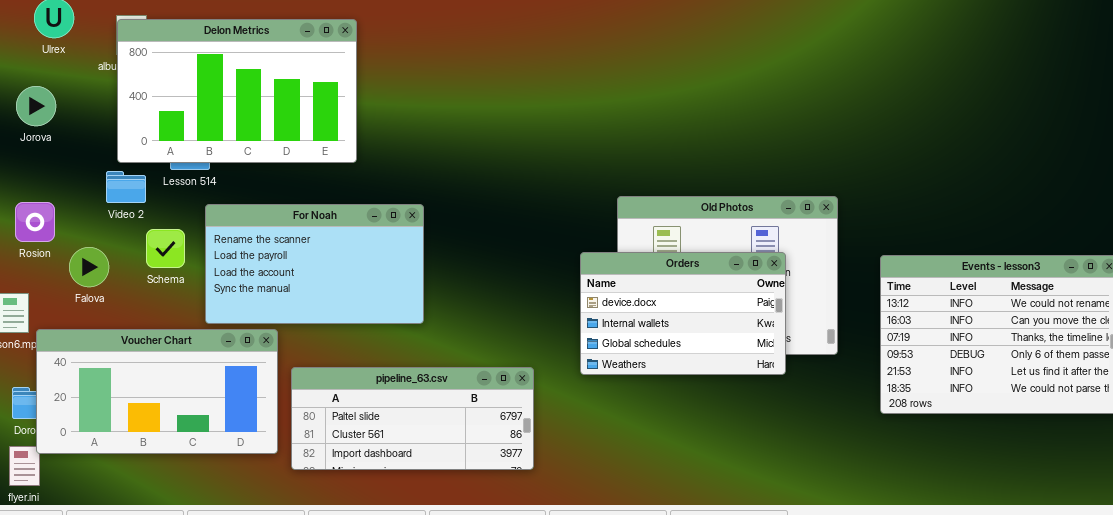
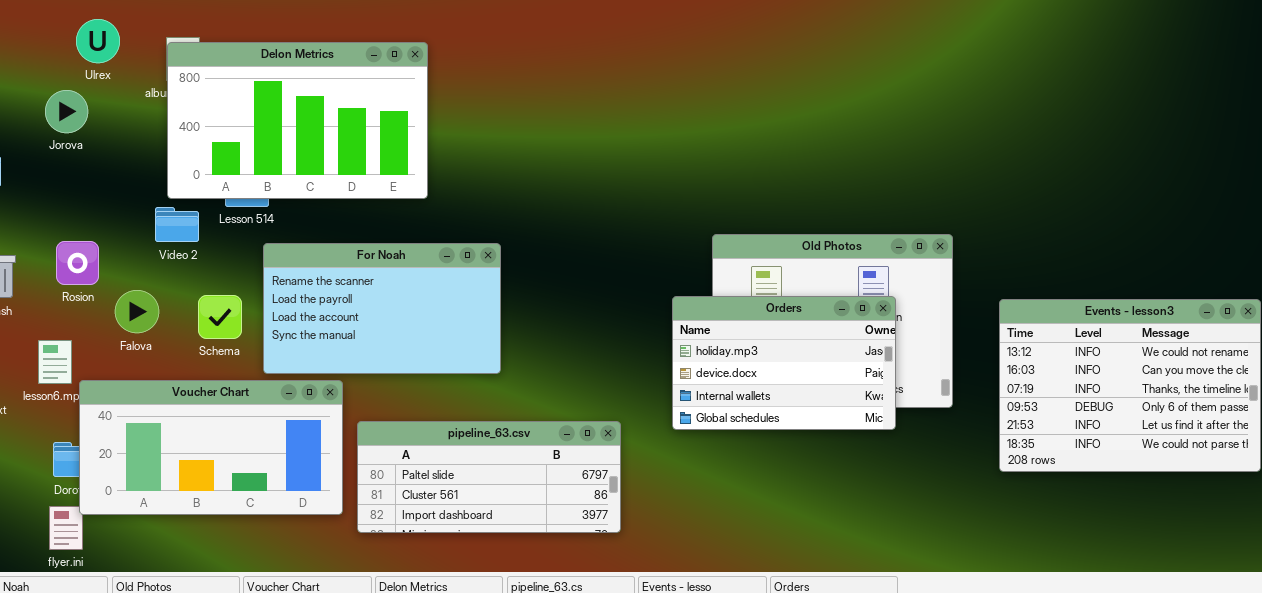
Jorova: [16,86,56,126] -> [45,90,88,133], moved
Schema: [146,229,185,268] -> [198,295,242,339], moved
Orders: [580,252,786,375] -> [672,296,896,430], scrolled up 1 row

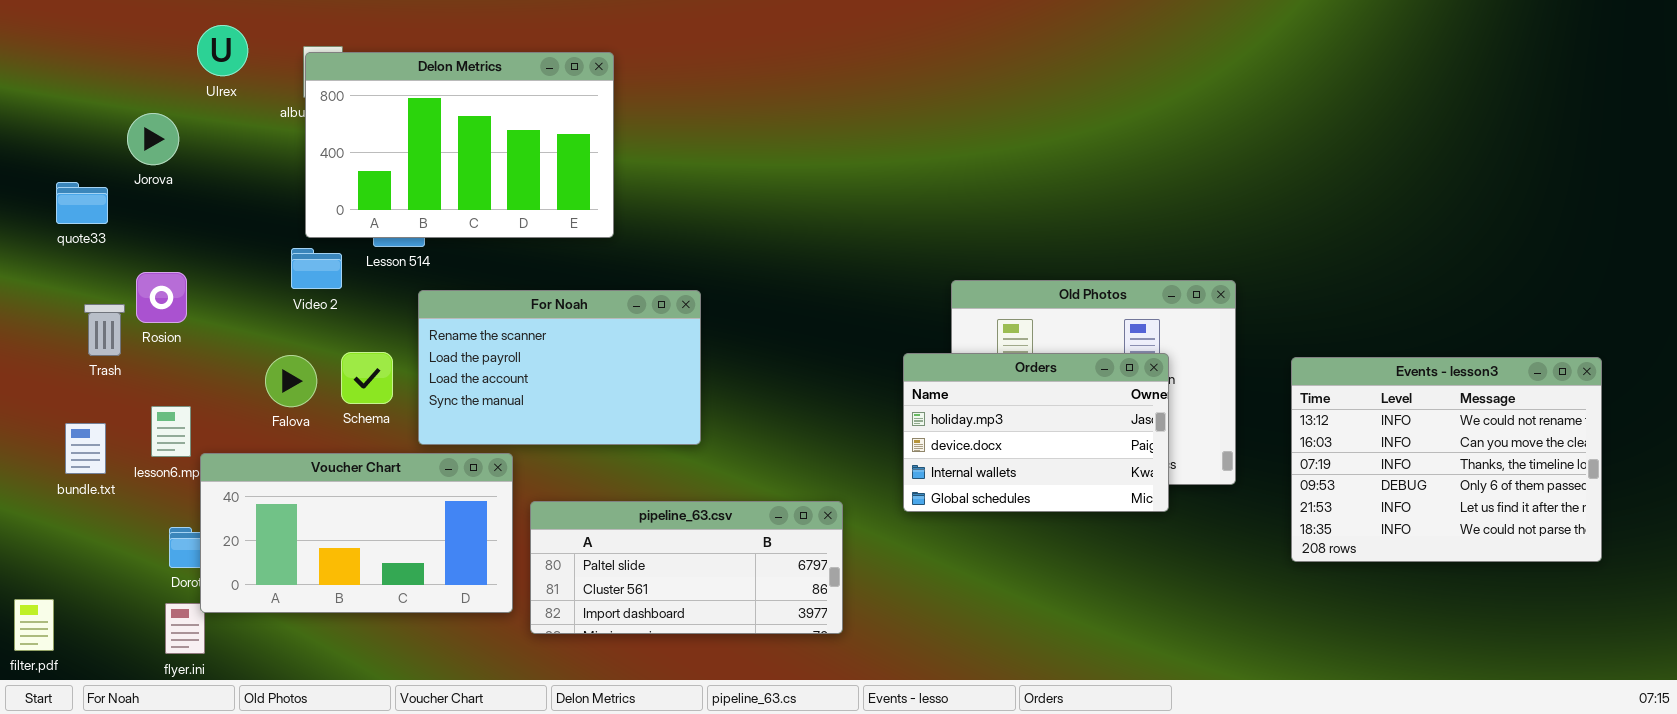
Jorova: [45,90,88,133] -> [127,113,179,165], moved
Rosion: [56,241,99,285] -> [136,272,187,323], moved
Falova: [115,290,159,333] -> [265,355,317,407], moved

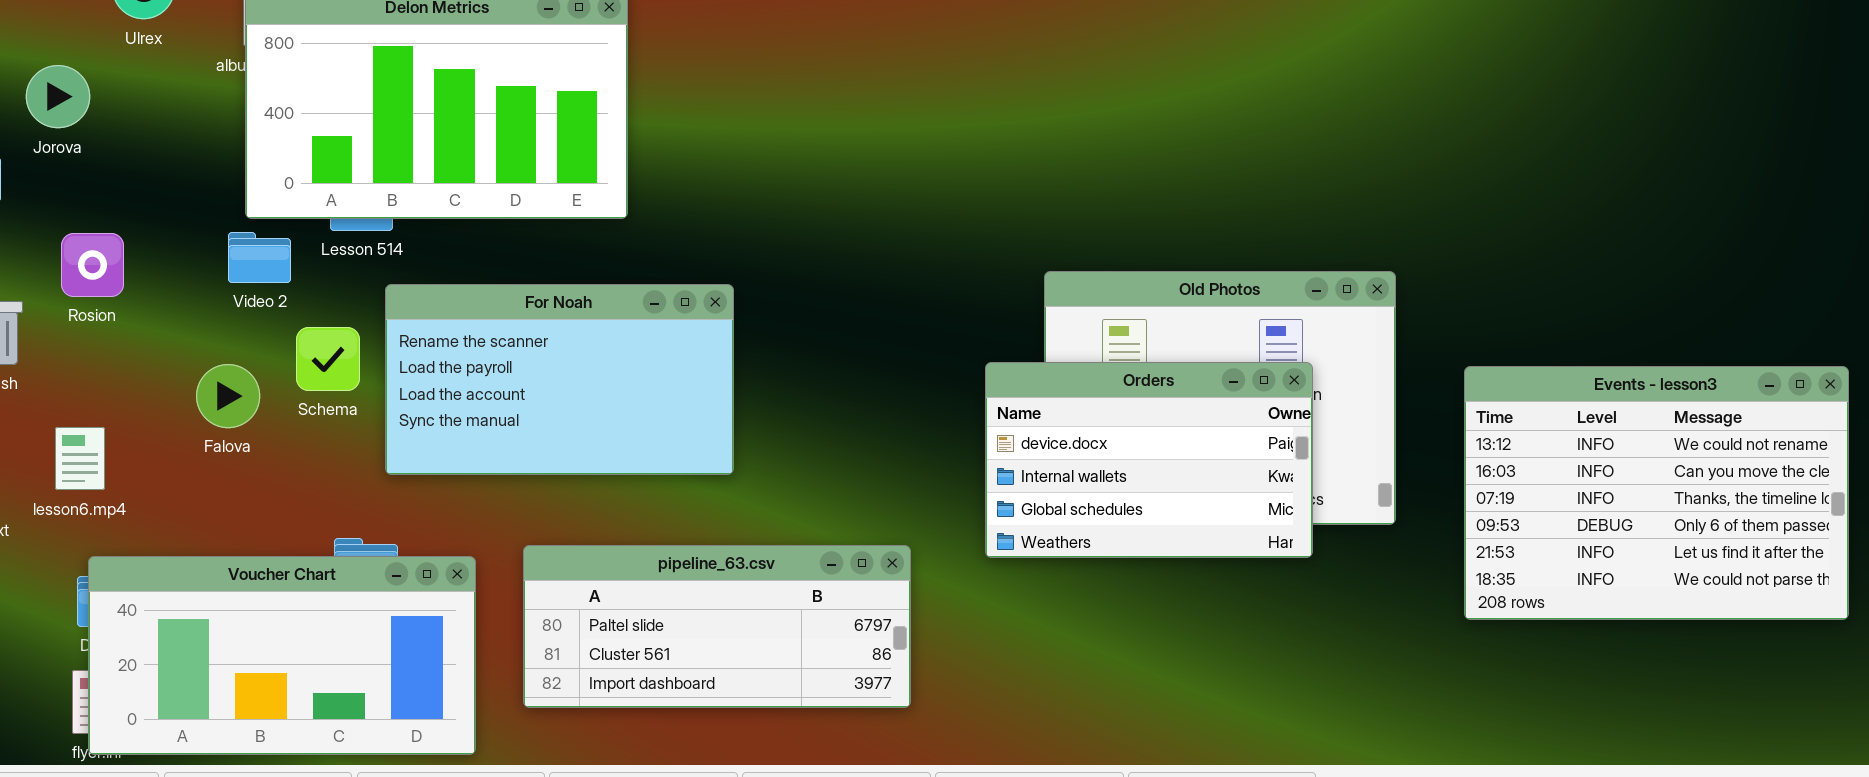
Rosion: [136,272,187,323] -> [61,233,124,297], moved
Schema: [341,352,393,404] -> [296,327,360,391], moved
Orders: [903,353,1169,512] -> [985,362,1313,558], scrolled down 1 row
Voucher Chart: [200,453,513,613] -> [88,556,476,755], moved

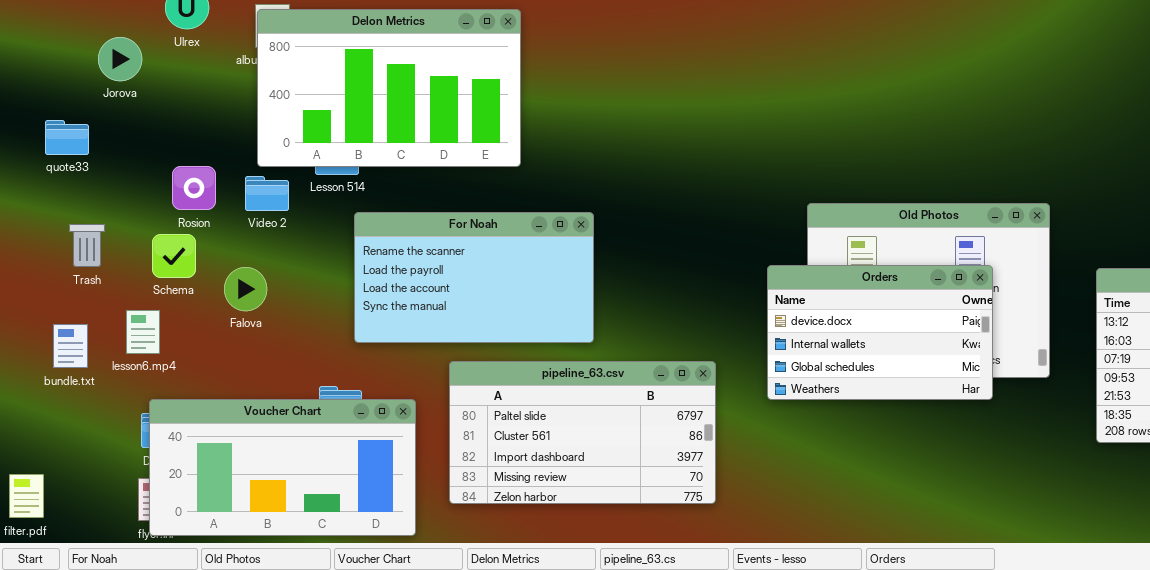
Jorova: [26,65,90,128] -> [98,37,142,81], moved
Rosion: [61,233,124,297] -> [172,166,216,210], moved
Schema: [296,327,360,391] -> [152,234,196,278], moved
pipeline_63.csv: [523,545,911,708] -> [449,361,716,504], resized

